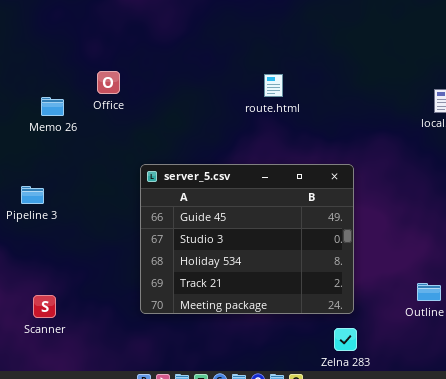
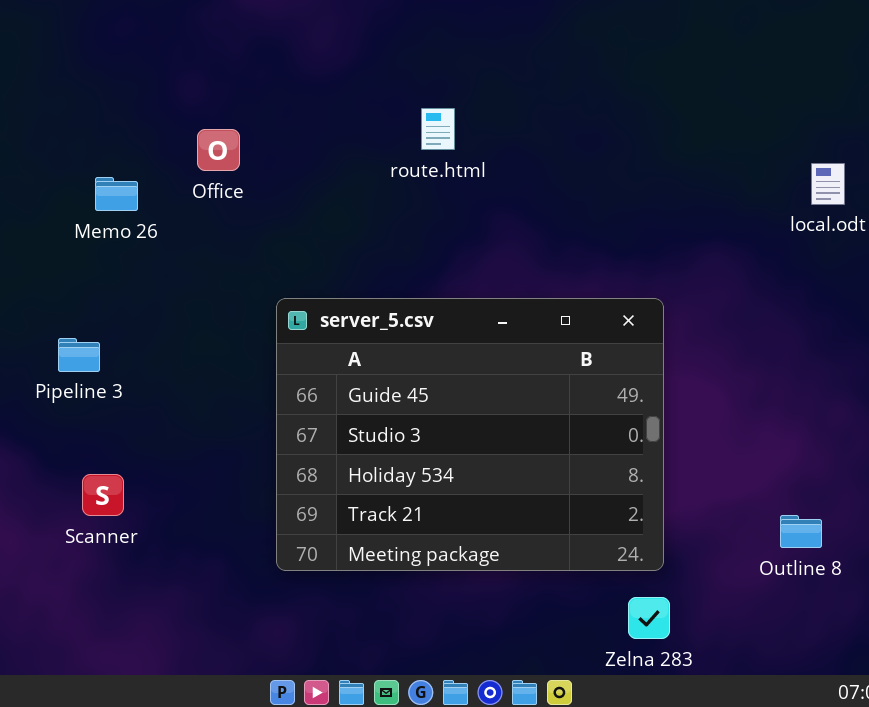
route.html: [264,74,283,97] -> [421,108,455,150], moved
Scanner: [33,295,56,318] -> [82,474,124,516], moved

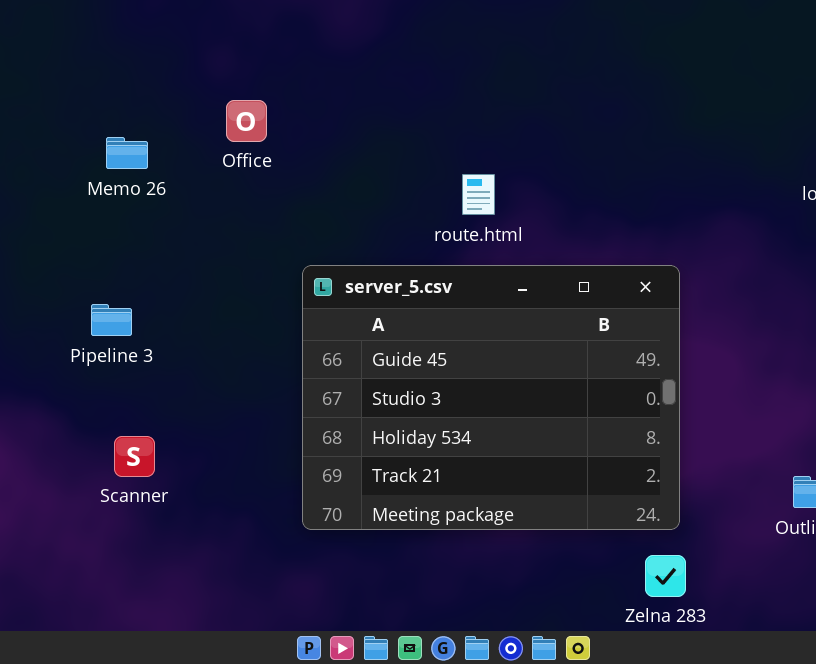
route.html: [421,108,455,150] -> [462,174,495,215], moved
Memo 26: [95,177,138,211] -> [106,137,148,169], moved

